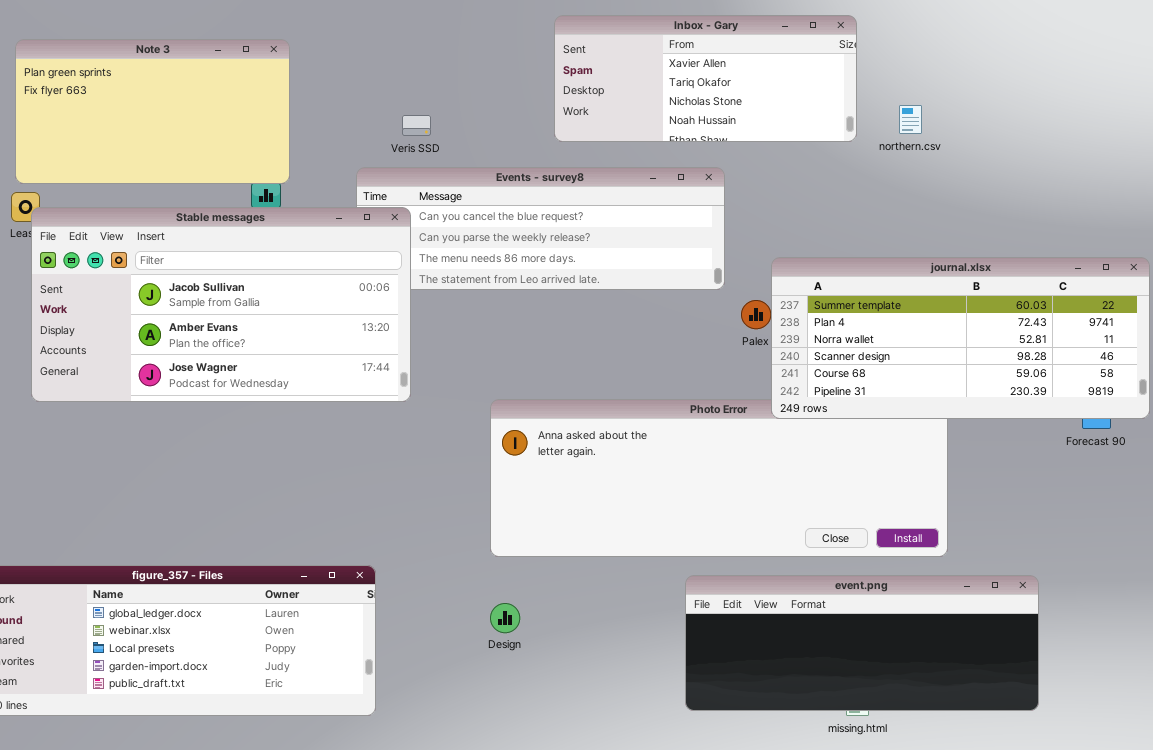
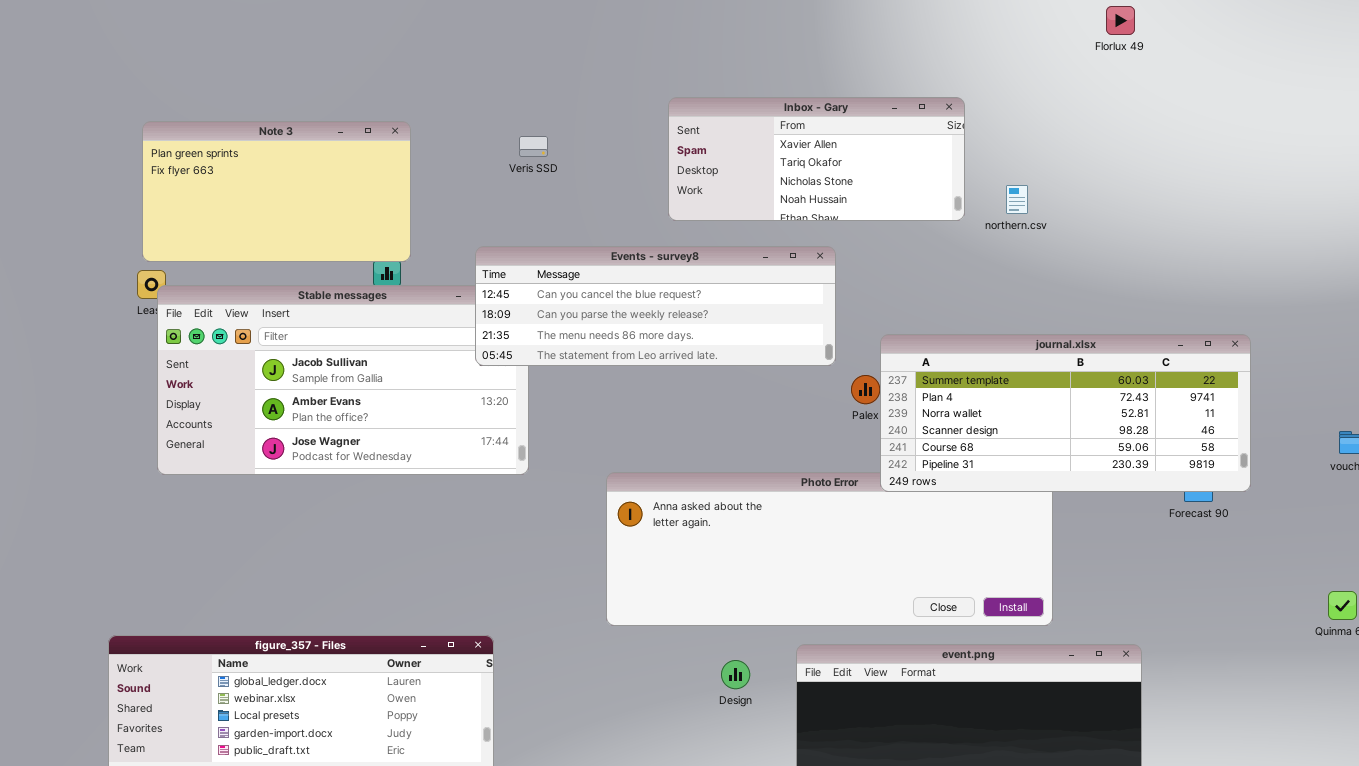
Veris SSD: [402,115,431,136] -> [519,136,548,157], moved
Events - survey8: [356,167,725,290] -> [475,246,836,366], raised
Design: [490,603,520,633] -> [721,660,750,689], moved

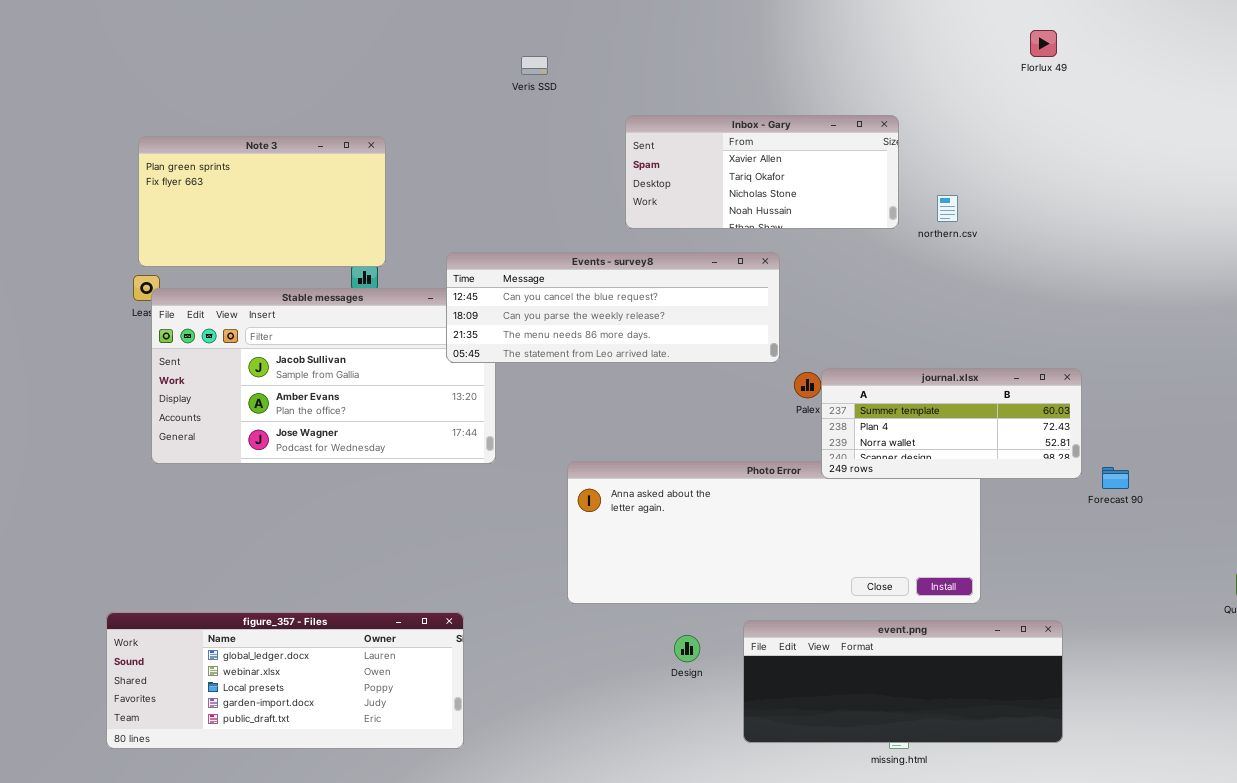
Veris SSD: [519,136,548,157] -> [521,56,548,75], moved
journal.xlsx: [880,334,1251,492] -> [821,368,1082,479], resized

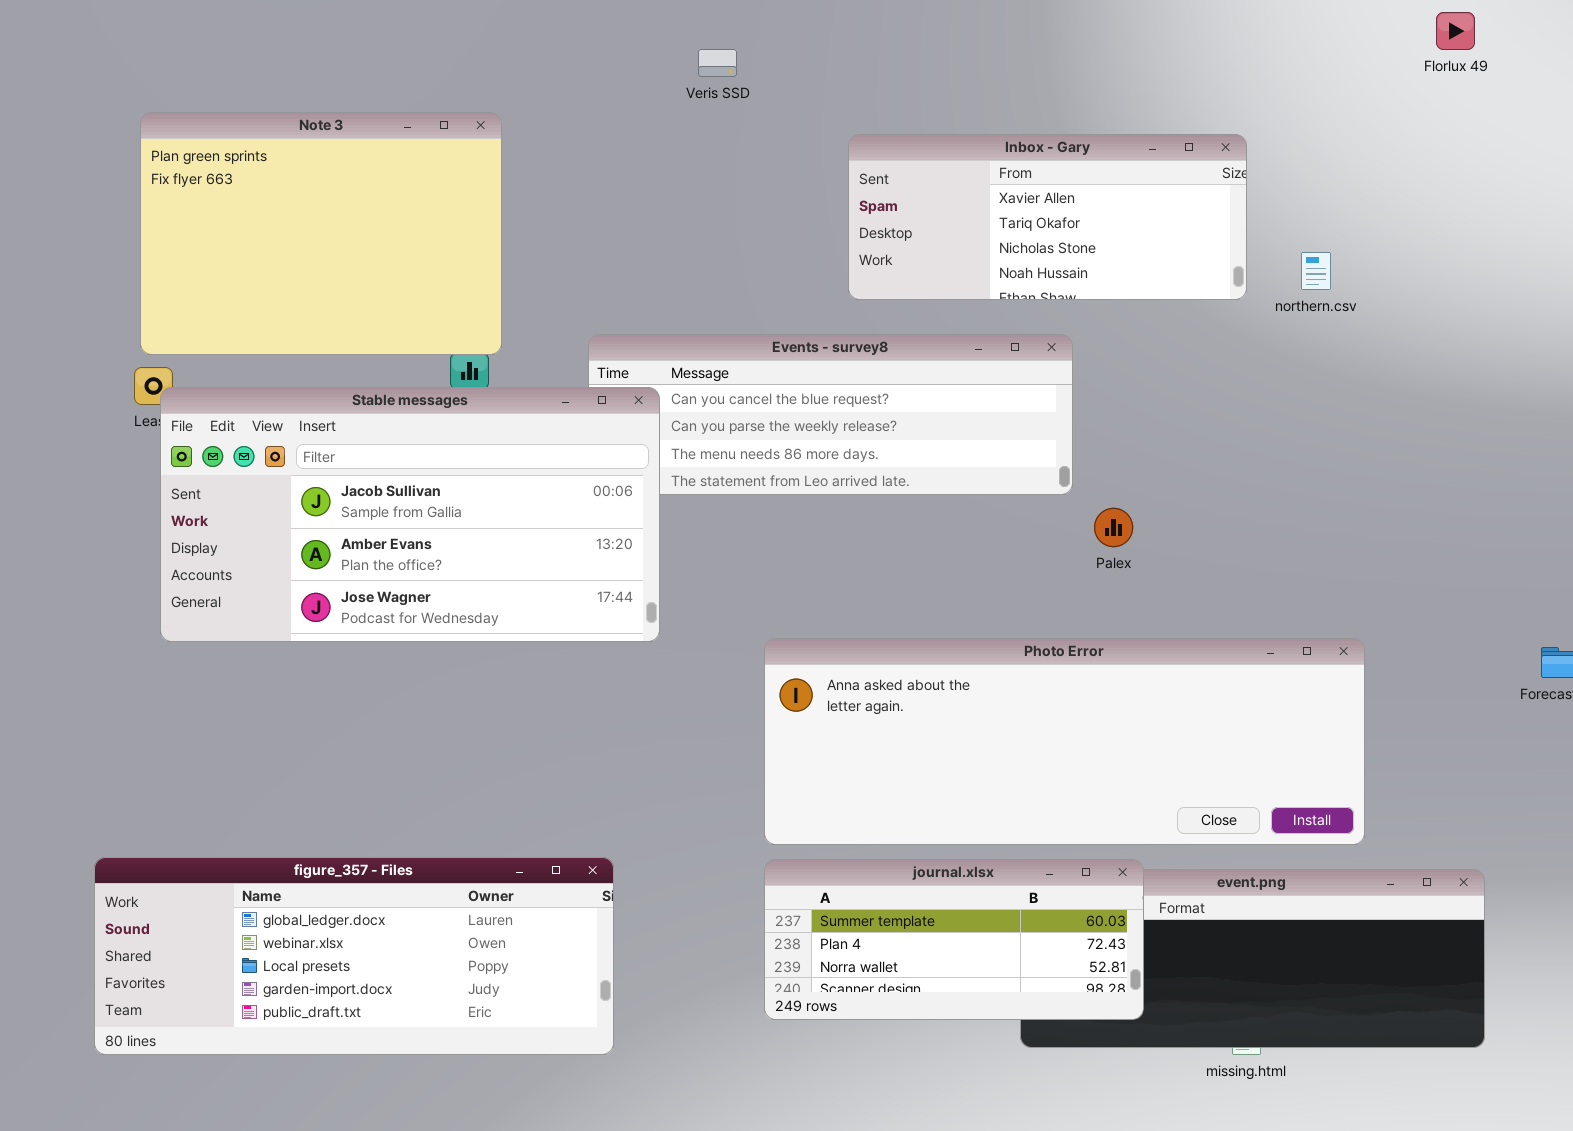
Note 3: [138,136,386,267] -> [140,112,502,355], resized
Stable messages: [151,288,496,464] -> [160,387,660,642], raised
journal.xlsx: [821,368,1082,479] -> [764,859,1144,1020], moved

